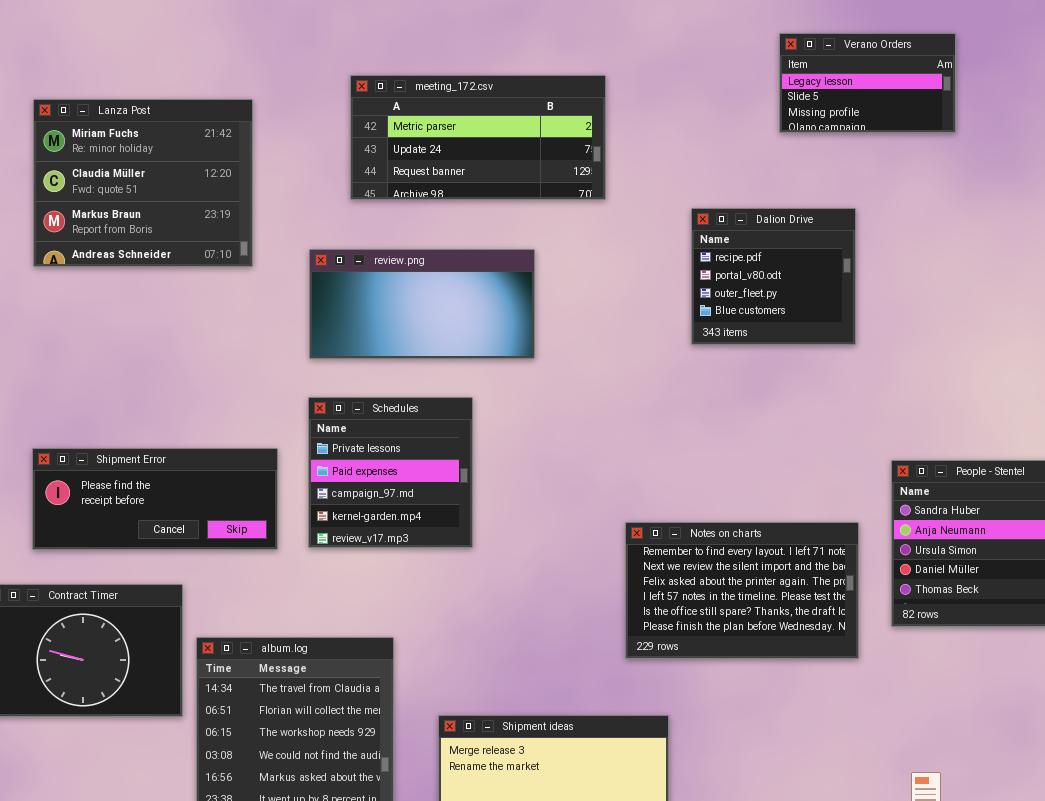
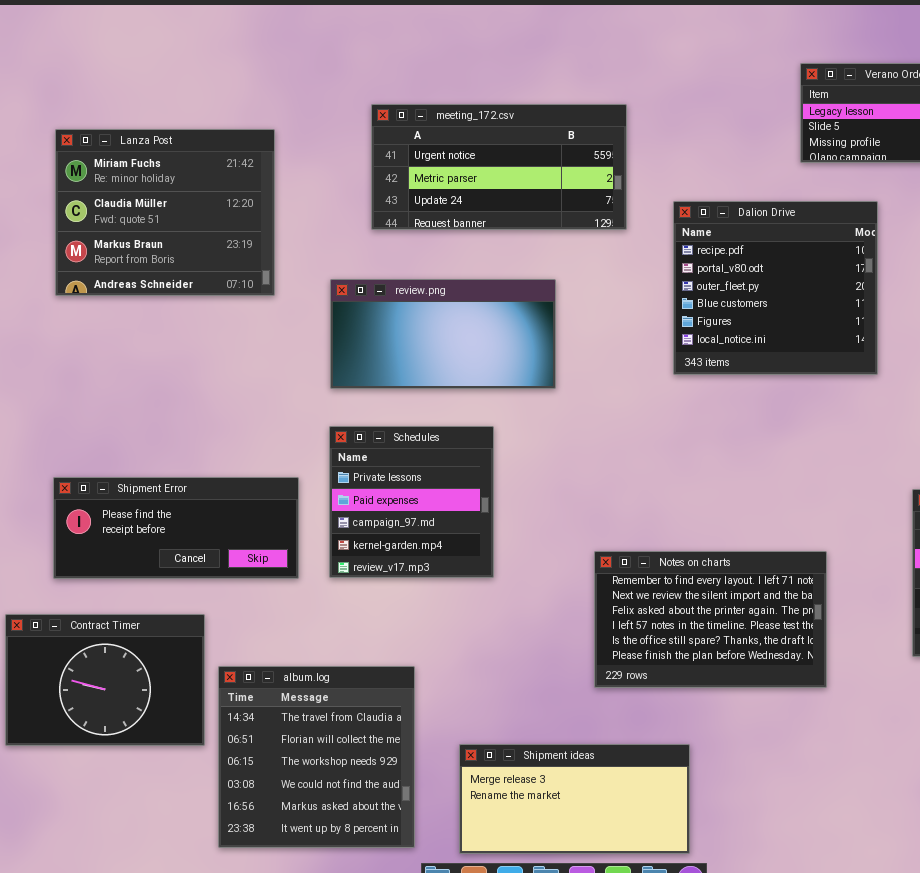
meeting_172.csv: [350,75,606,200] -> [371,104,627,230], scrolled up 1 row
Dalion Drive: [691,208,856,345] -> [673,201,878,375], resized
Notes on charts: [625,522,859,659] -> [594,551,827,688], moved

